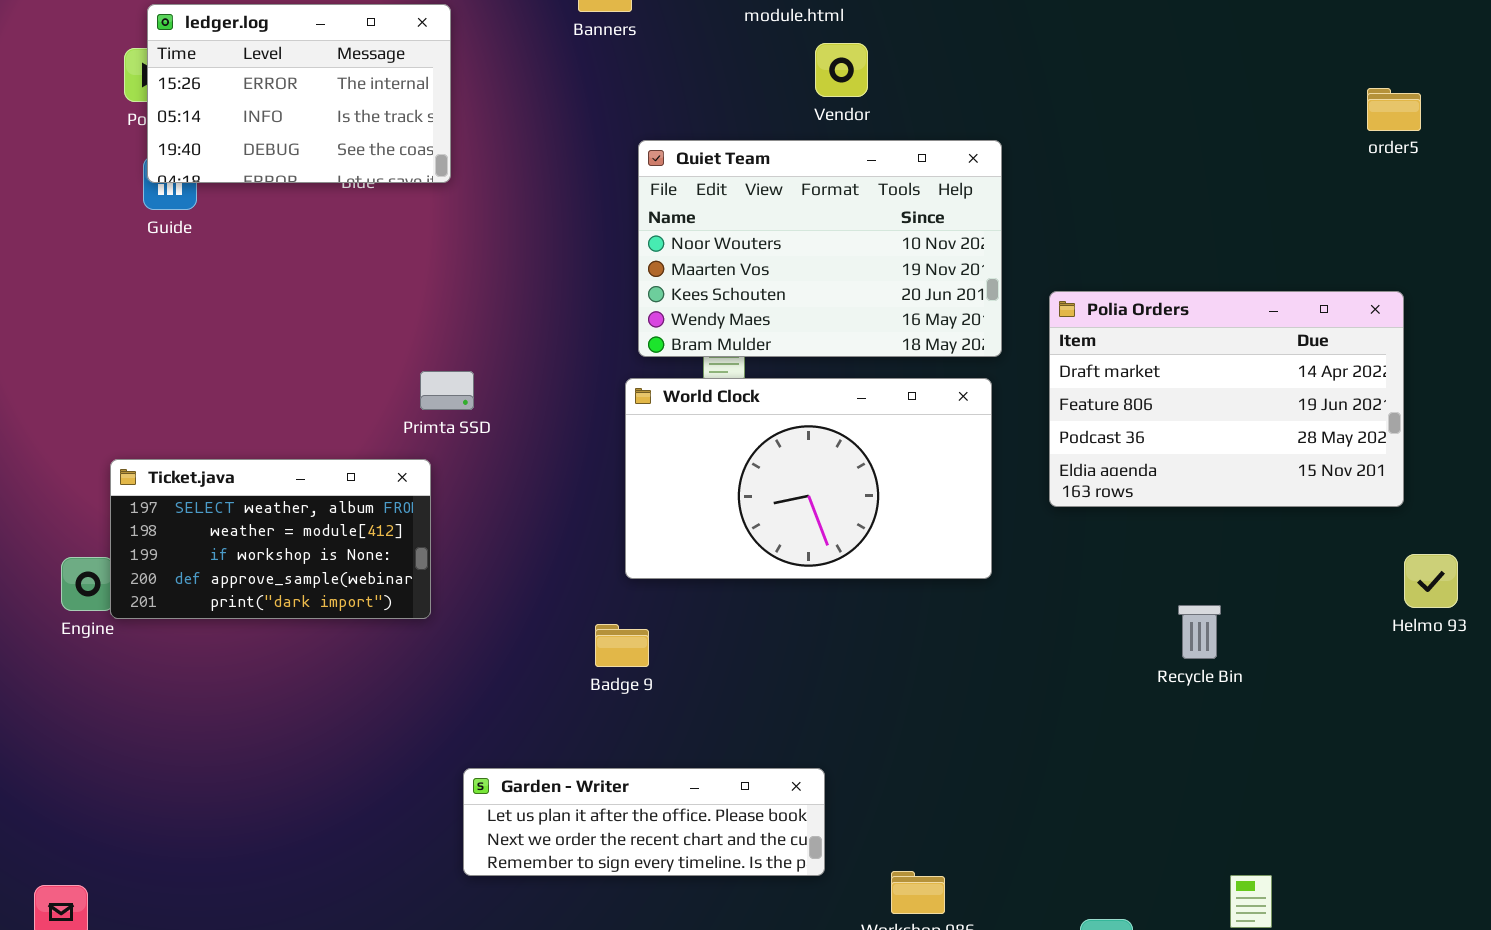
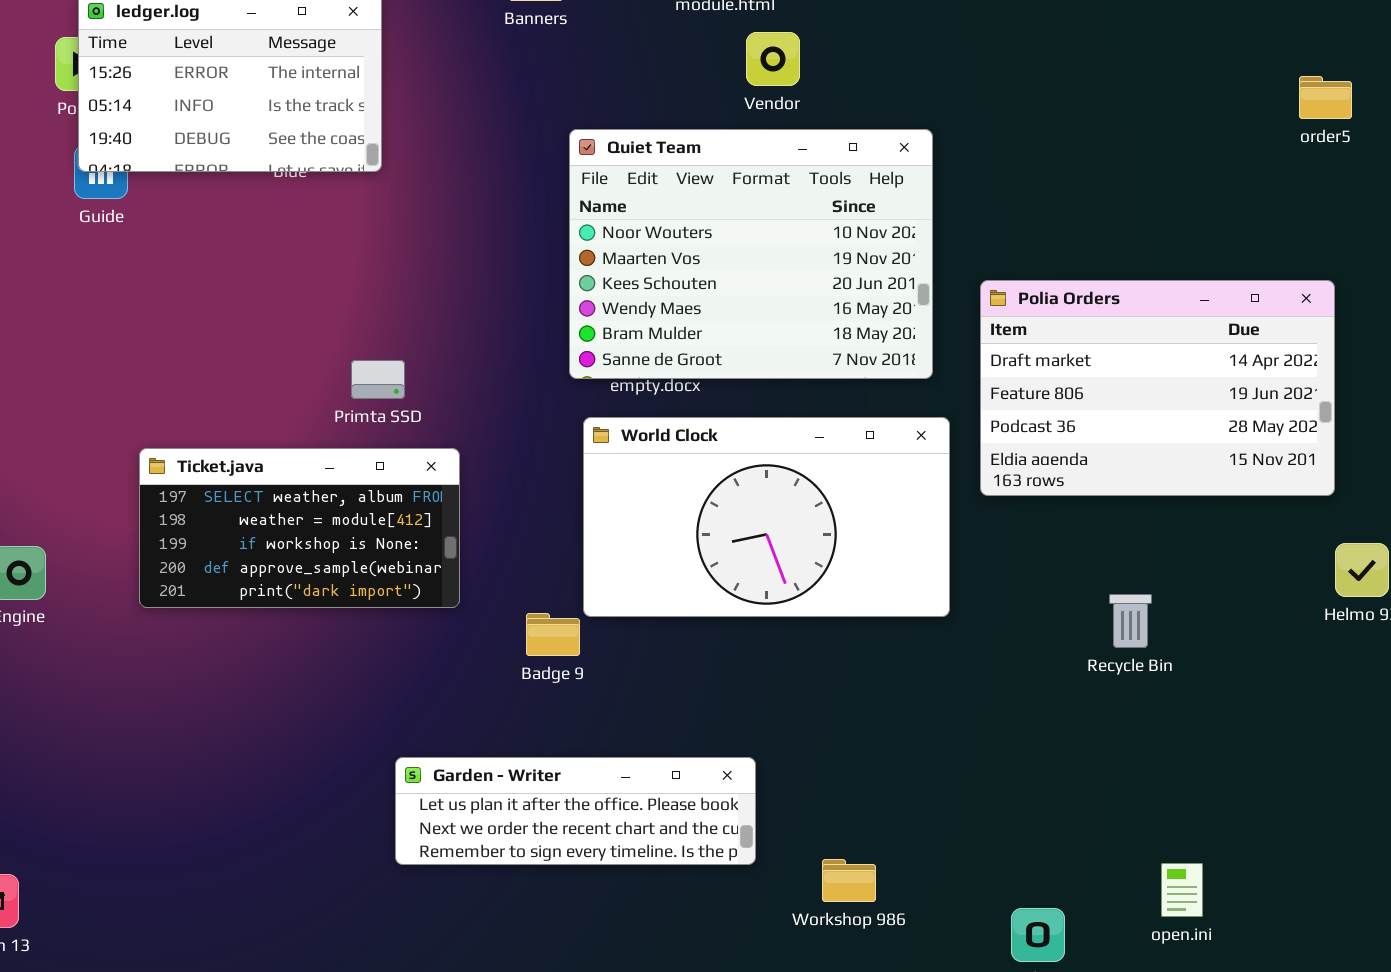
Quiet Team: [638,140,1002,357] -> [569,129,933,379], resized
World Clock: [625,378,992,579] -> [583,417,950,617], moved
Ticket.java: [110,459,431,619] -> [139,448,460,608], moved

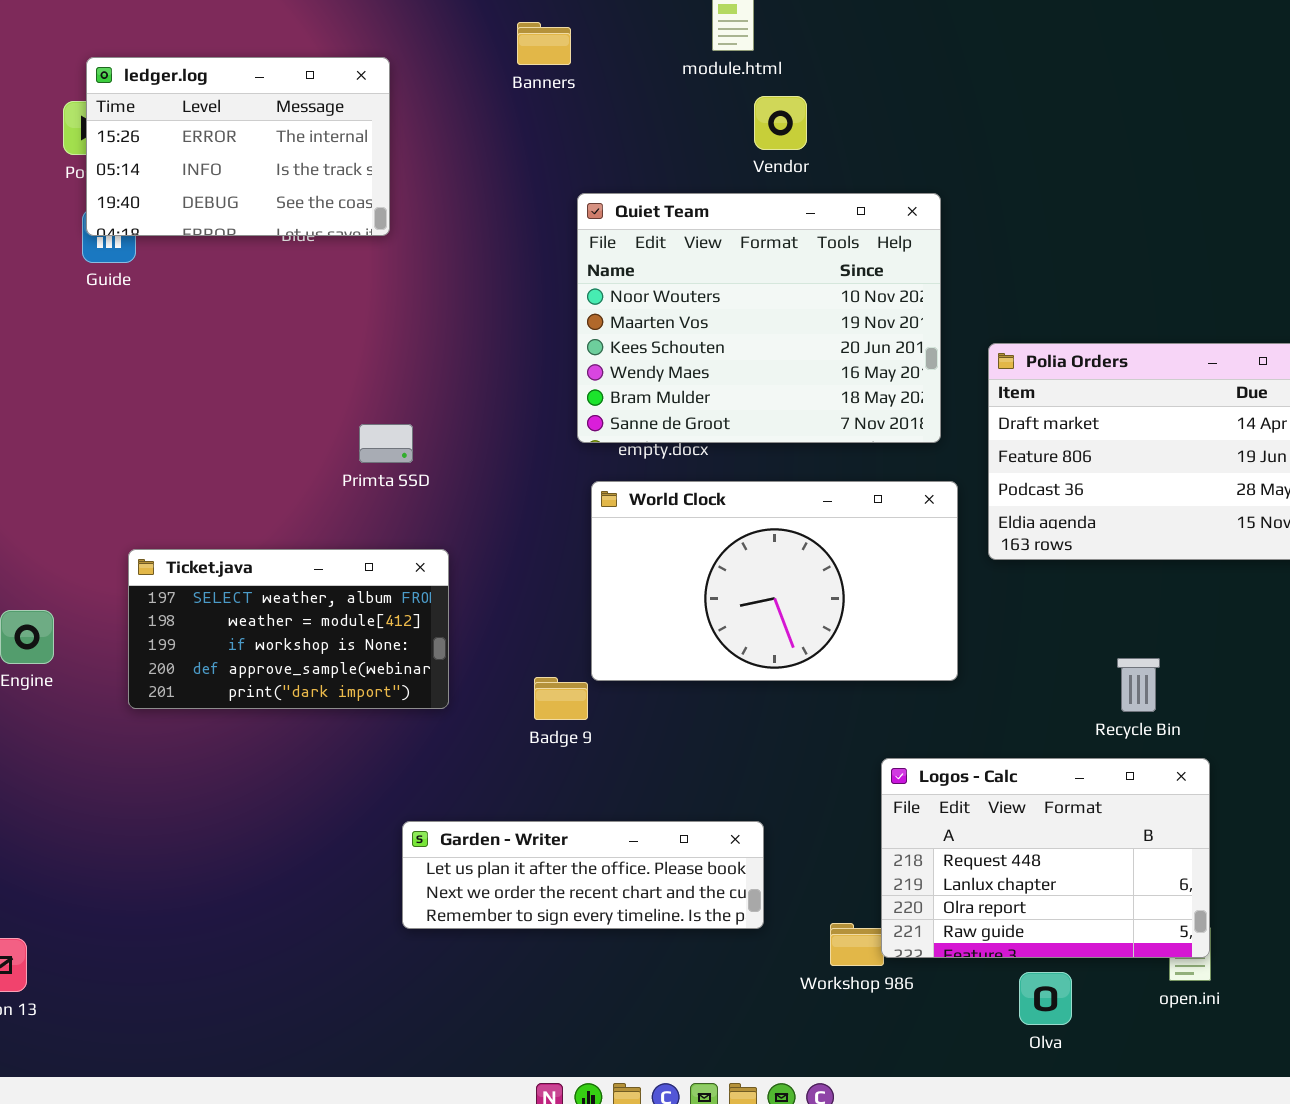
Ticket.java: [139,448,460,608] -> [128,549,449,709], moved
Logos - Calc: none -> [881,758,1210,958], opened

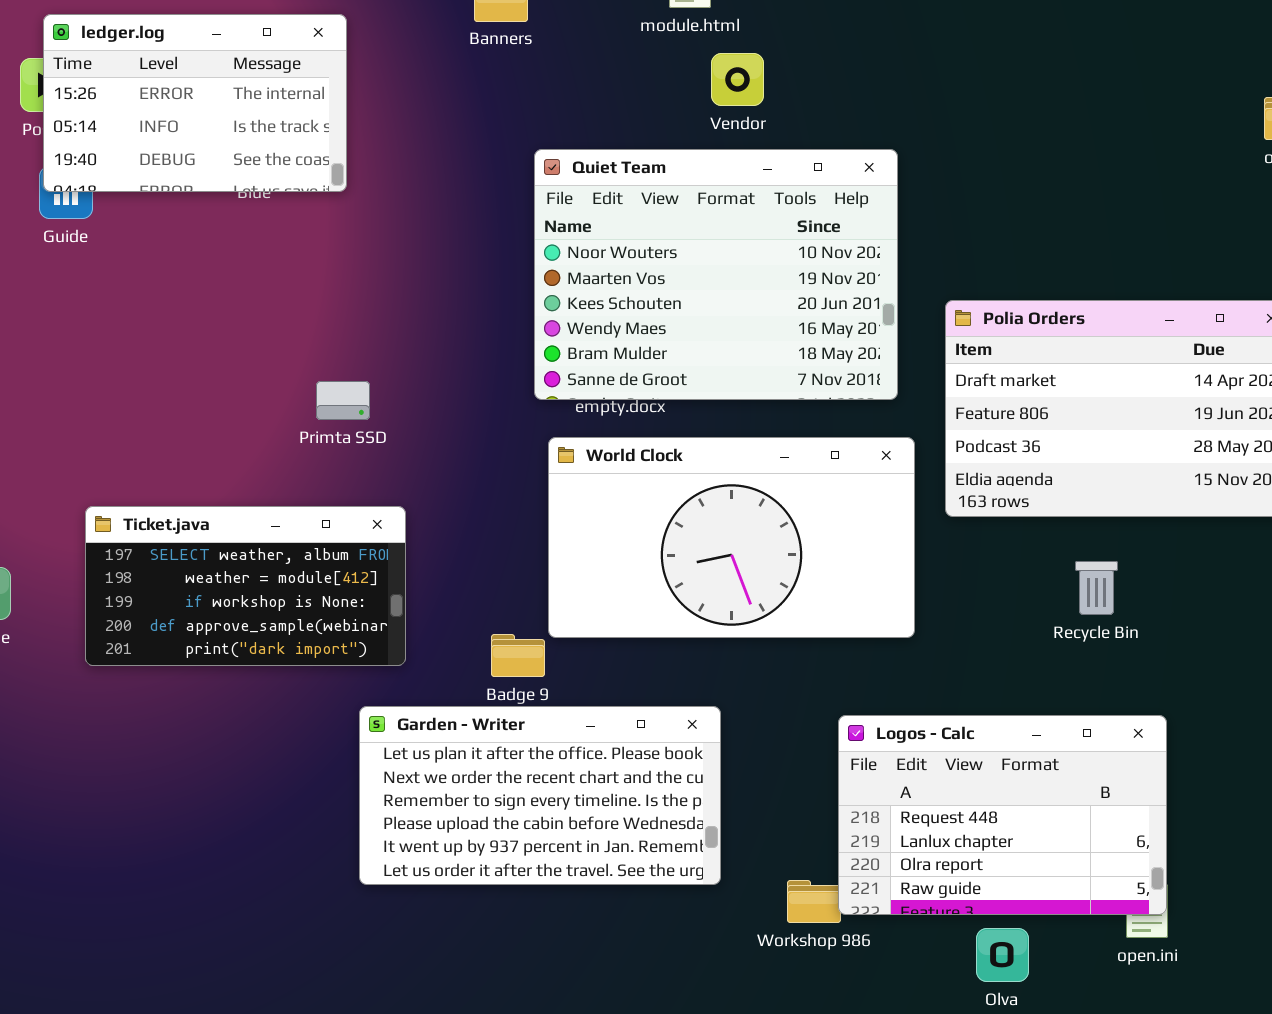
Recycle Bin: [1117,658,1160,712] -> [1075,561,1118,615], moved
Garden - Writer: [402,821,764,929] -> [359,706,721,885], resized

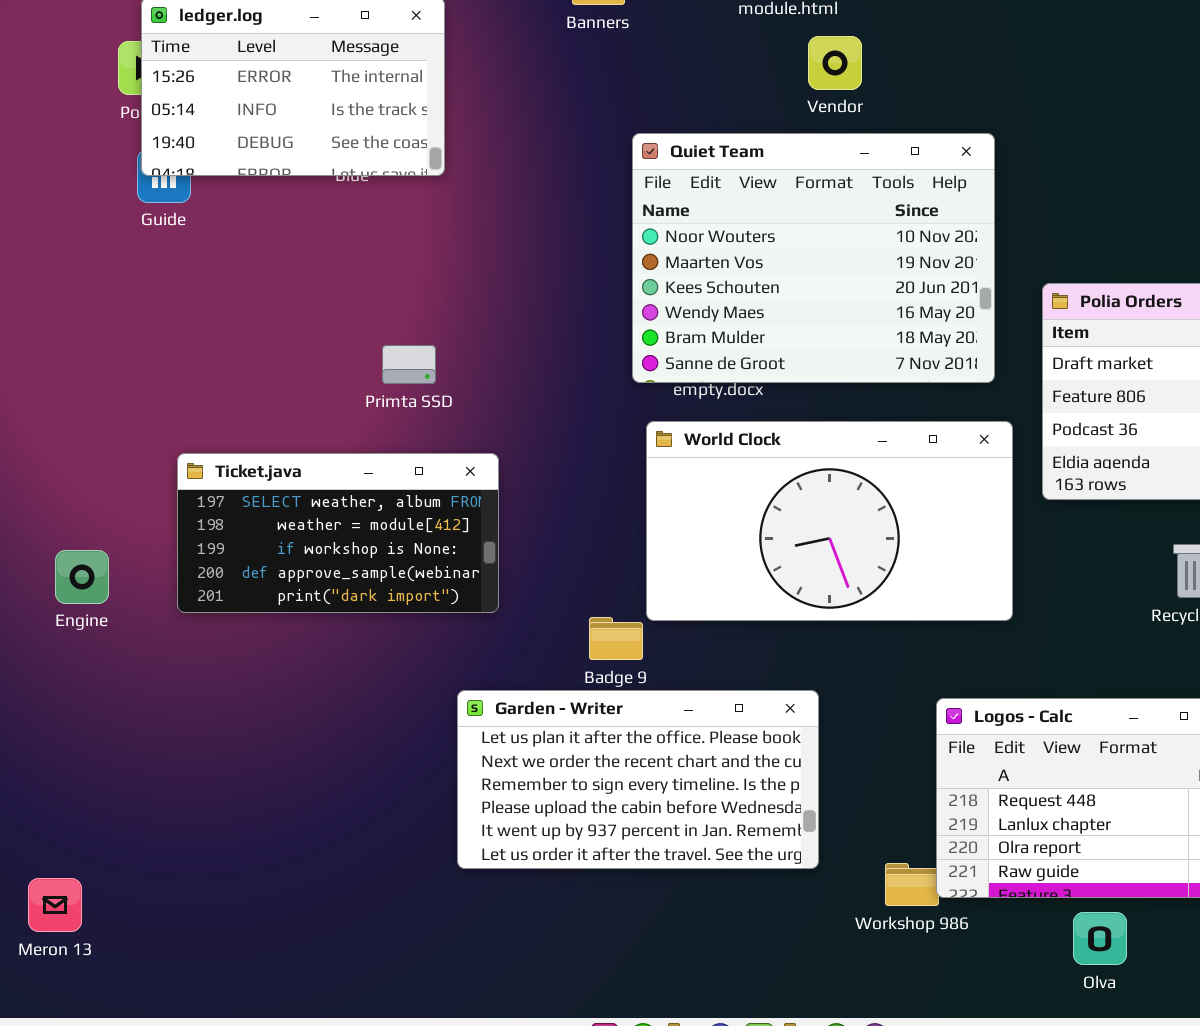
Primta SSD: [316,381,370,420] -> [382,345,436,384], moved
Ticket.java: [85,506,406,666] -> [177,453,499,613], moved

